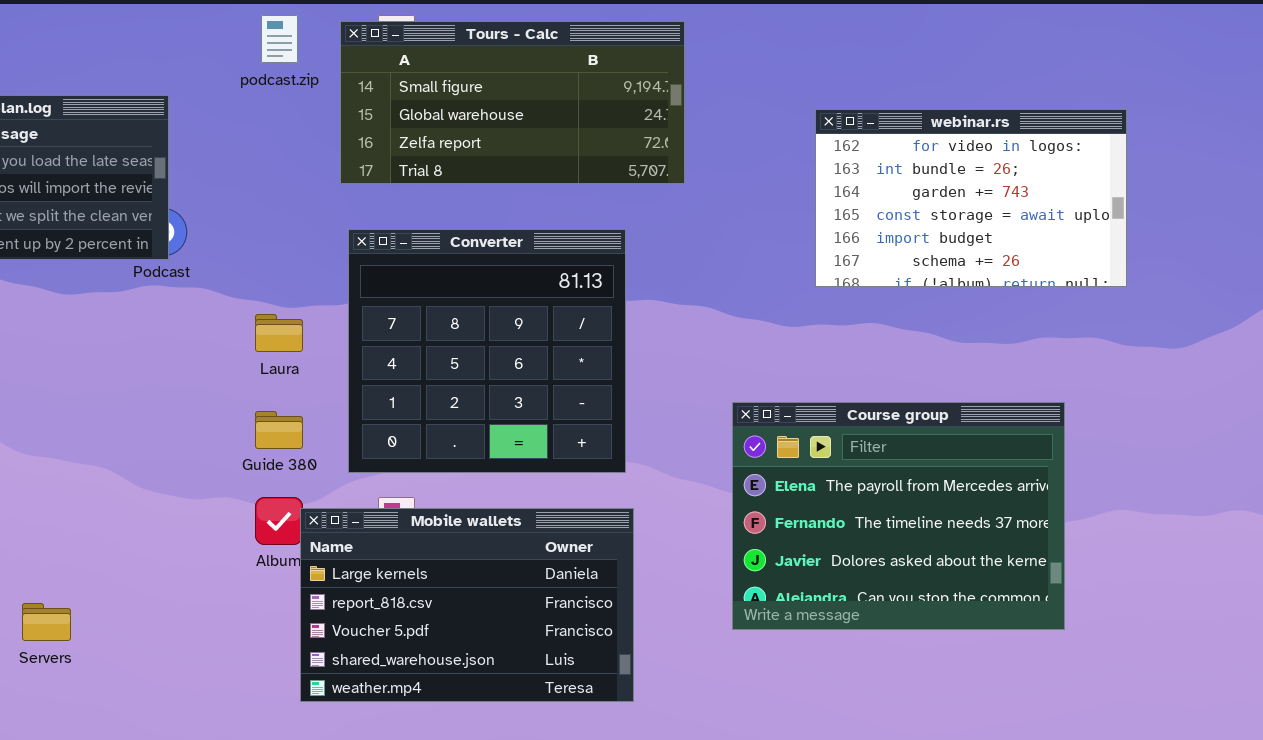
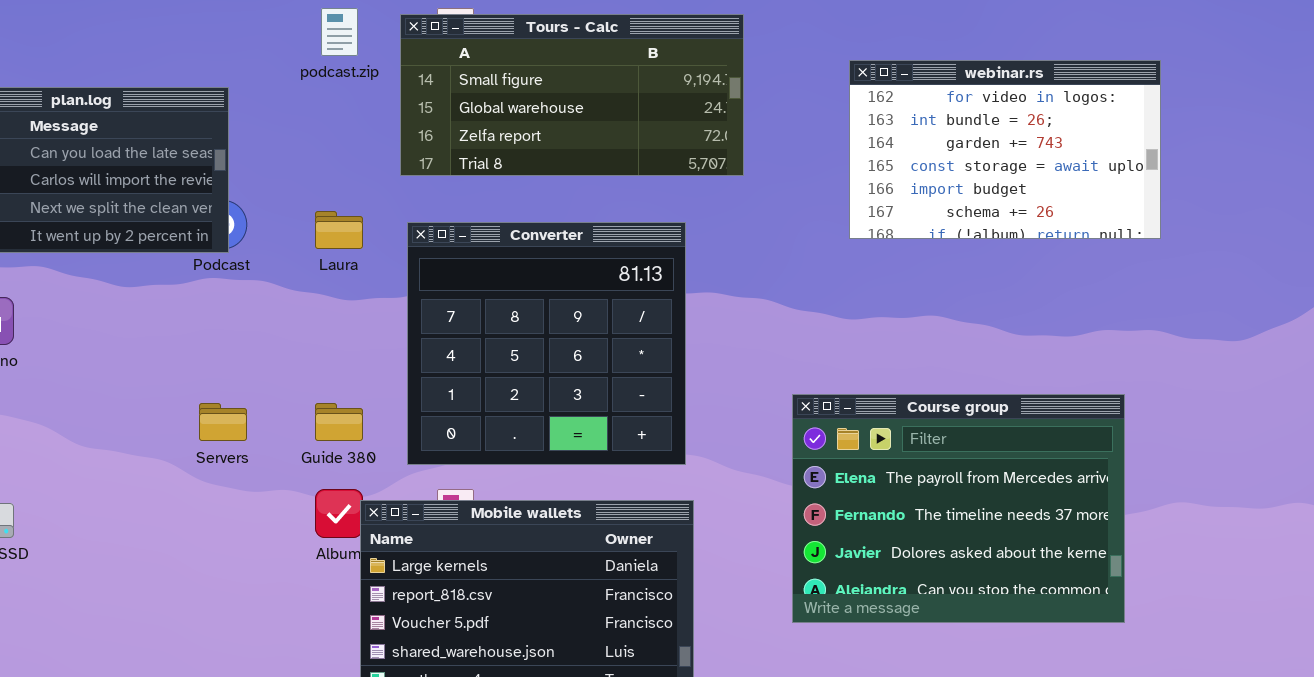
webinar.rs: [815,109,1127,287] -> [849,60,1161,239], moved
Laura: [255,314,303,352] -> [315,211,363,249], moved
Servers: [22,603,71,641] -> [199,403,247,441], moved

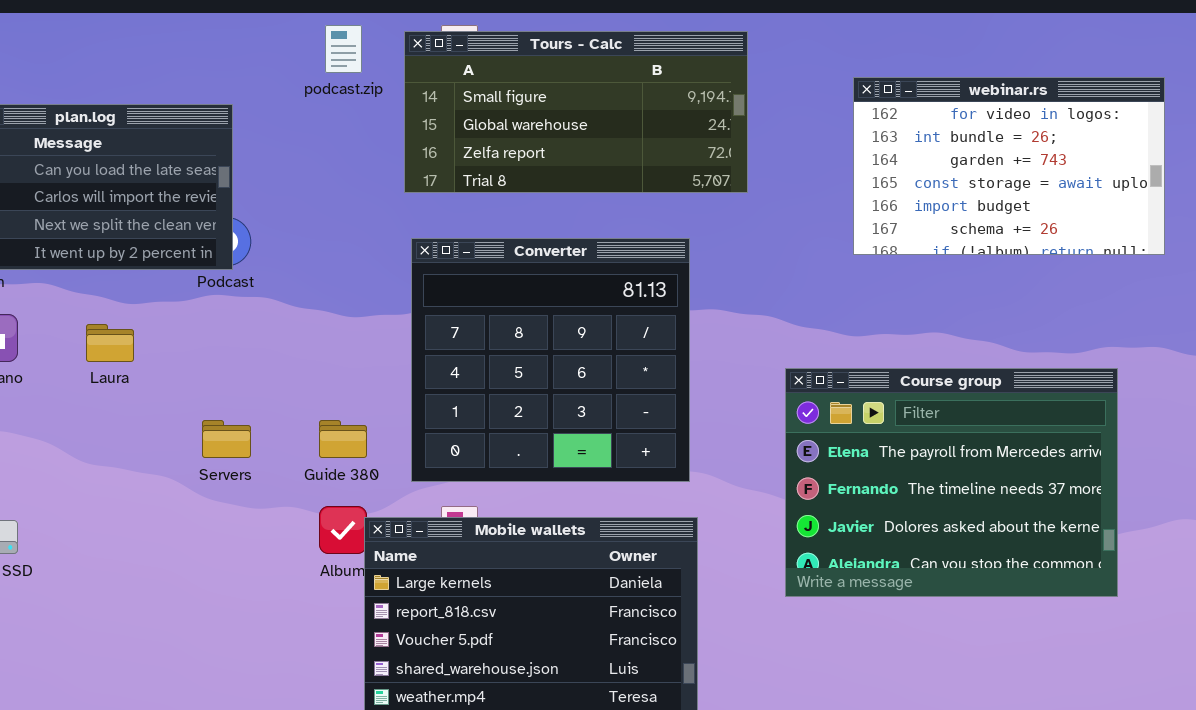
Laura: [315,211,363,249] -> [86,324,134,362], moved
Course group: [792,394,1125,623] -> [785,368,1118,597], moved

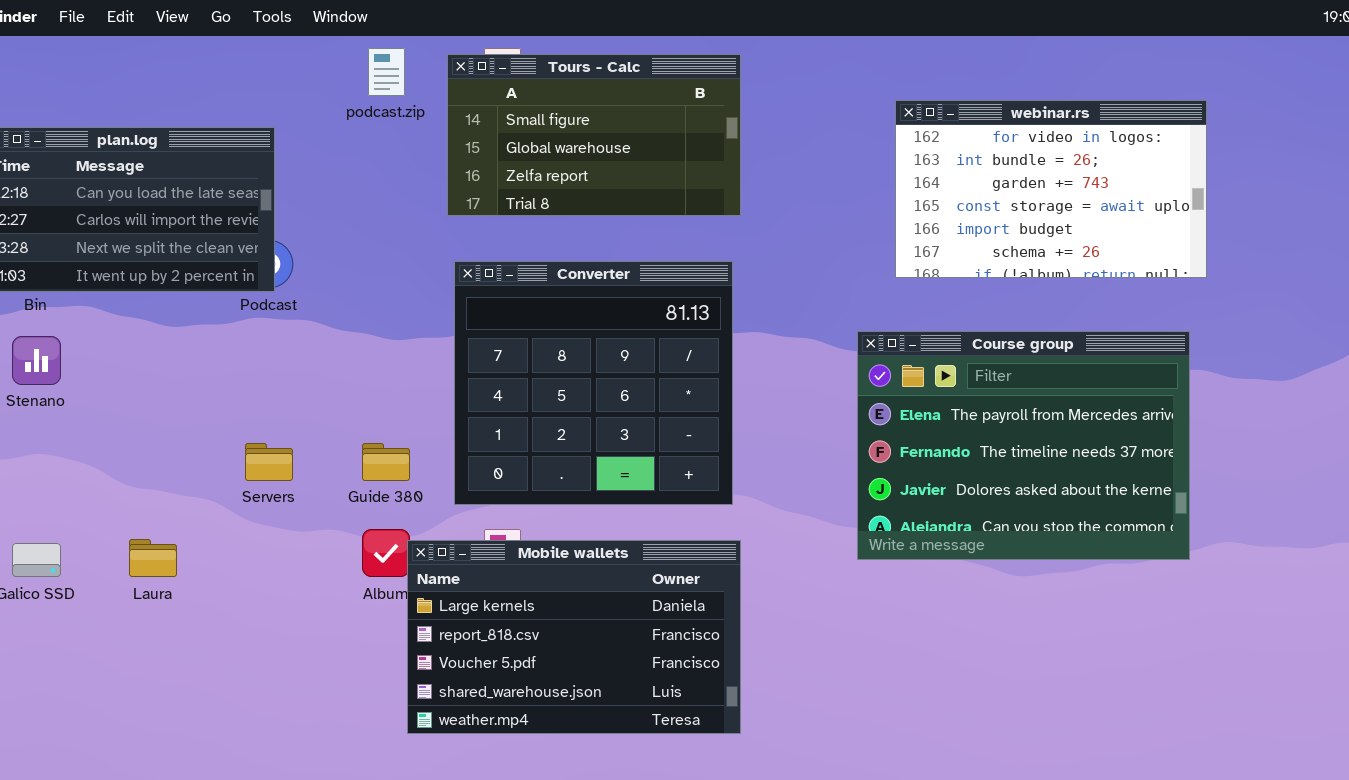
Tours - Calc: [404,31,748,193] -> [447,54,741,216], resized
Laura: [86,324,134,362] -> [129,539,177,577], moved
Course group: [785,368,1118,597] -> [857,331,1190,560], moved

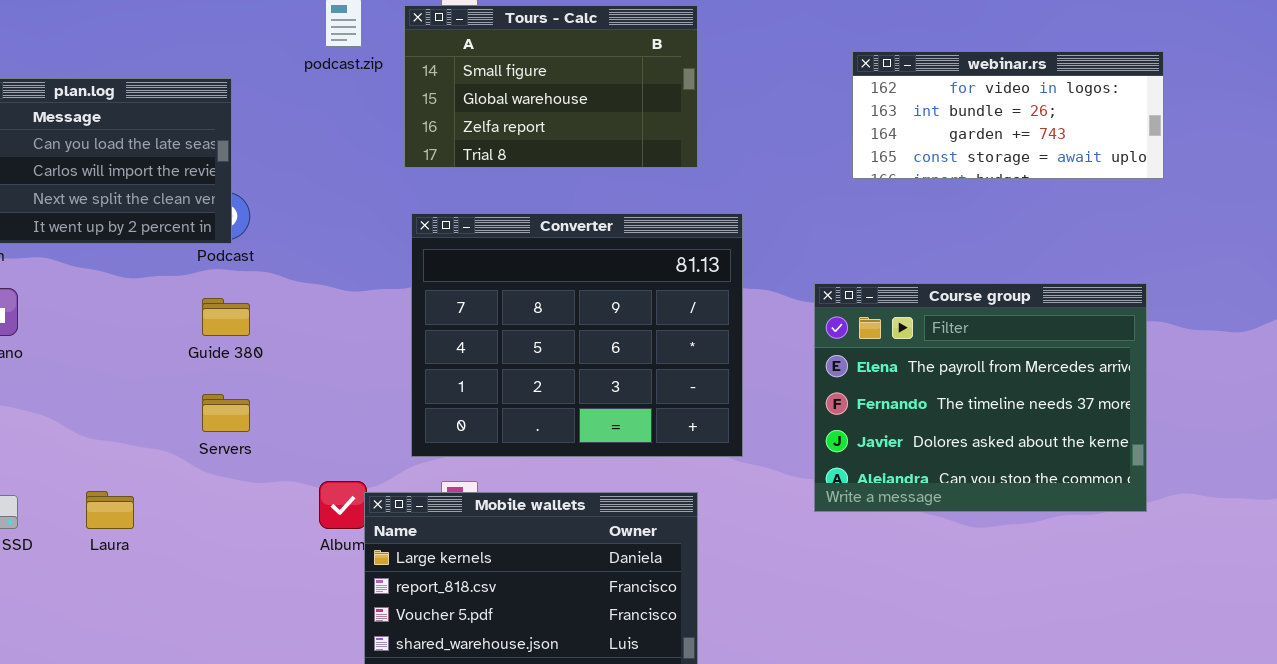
webinar.rs: [895,100,1207,278] -> [852,51,1164,179], resized
Converter: [454,261,733,505] -> [411,213,743,457], resized
Guide 380: [362,443,410,481] -> [202,298,250,336], moved

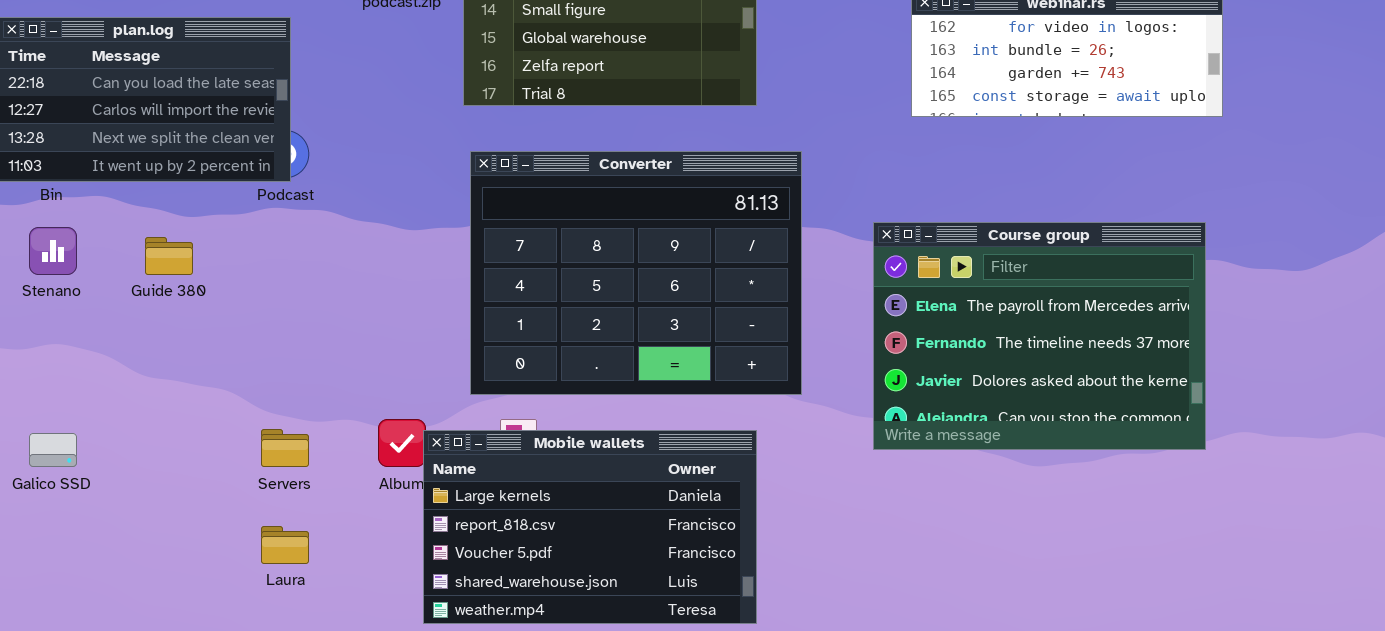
Guide 380: [202,298,250,336] -> [145,237,193,275], moved
Servers: [202,394,250,432] -> [261,429,309,467], moved
Laura: [86,491,134,529] -> [261,526,309,564], moved

